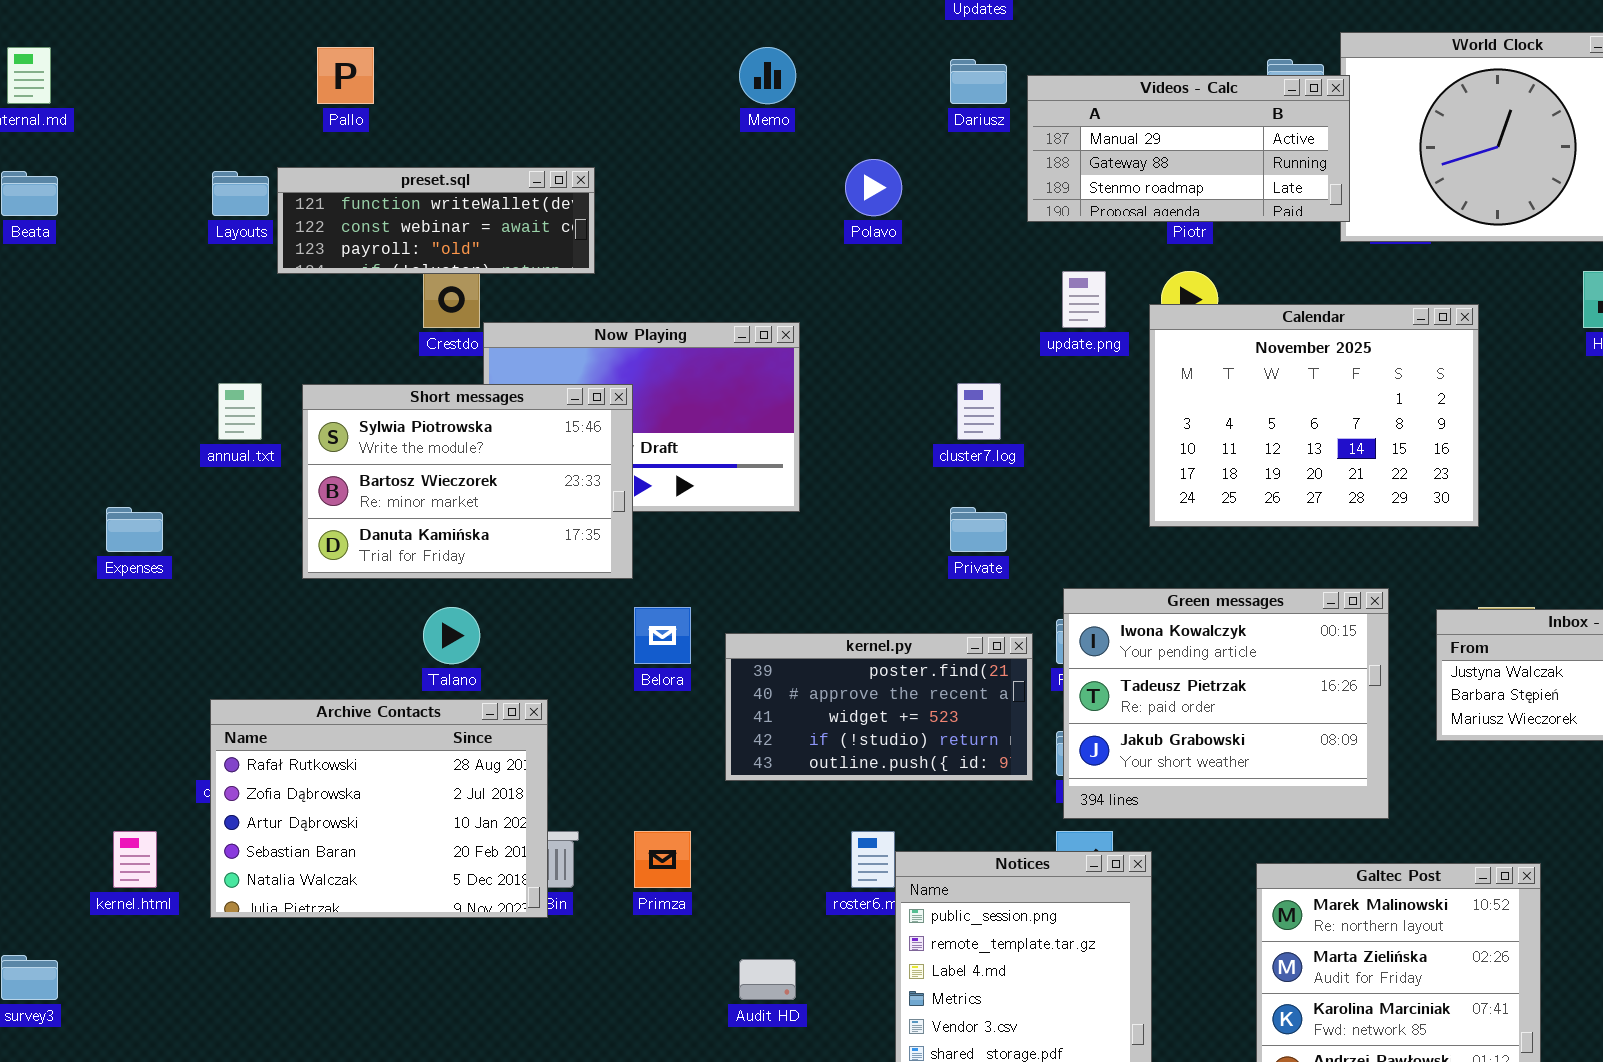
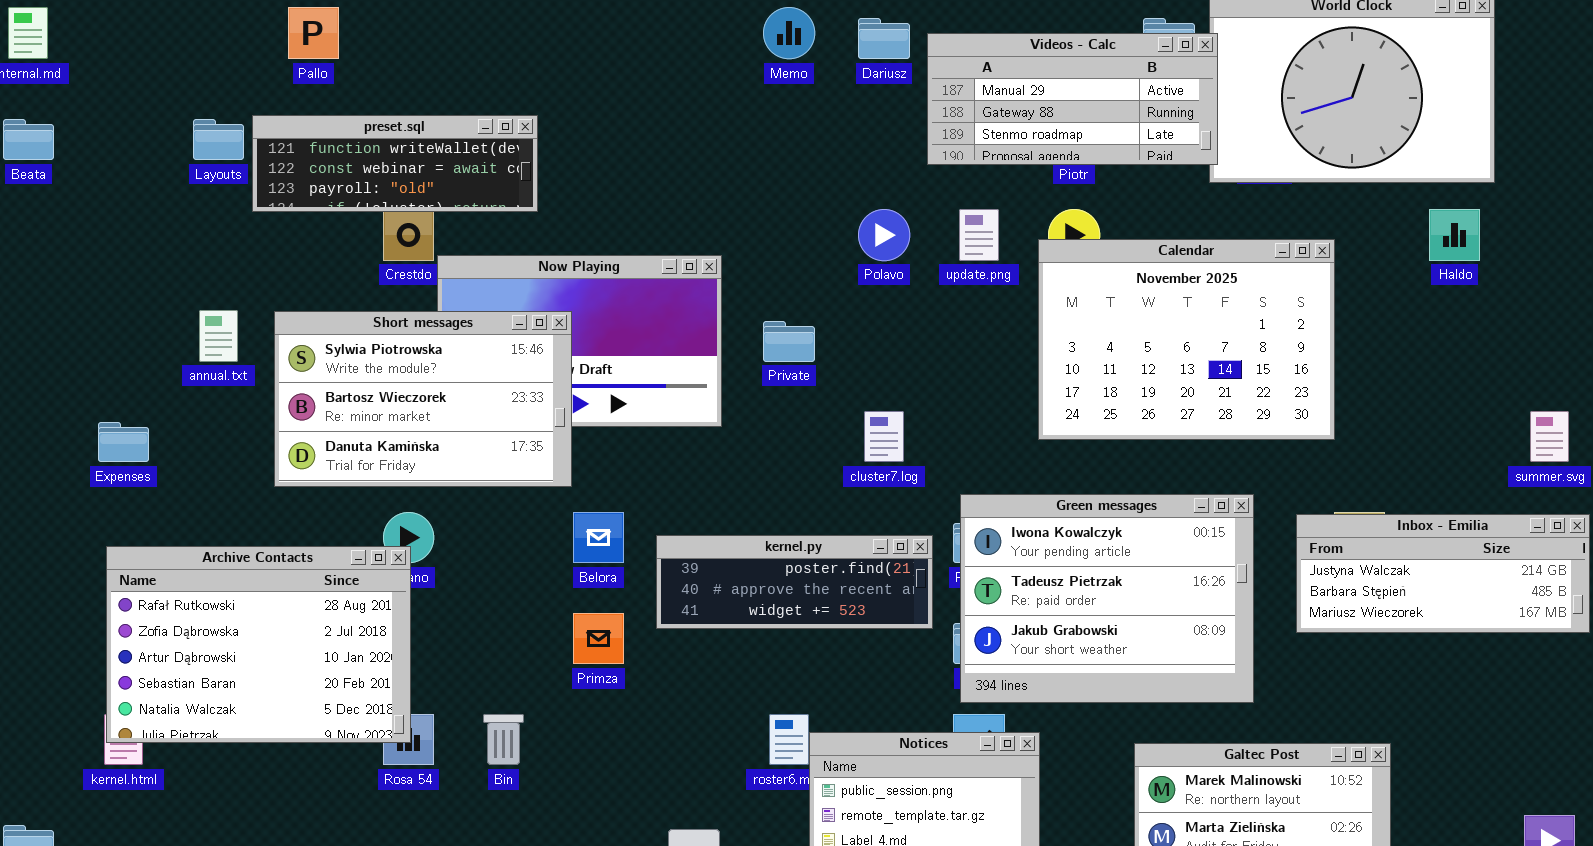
Memo: [739,47,796,104] -> [763,7,815,59], moved
Polavo: [845,159,902,216] -> [858,209,910,261], moved
cluster7.log: [957,383,1001,440] -> [864,411,904,462], moved
Private: [950,507,1007,552] -> [763,321,815,362], moved
kernel.py: [725,633,1033,781] -> [656,535,933,629], resized
Archive Contacts: [210,699,548,918] -> [106,546,411,743], moved
Primza: [634,831,691,888] -> [573,613,624,664], moved

